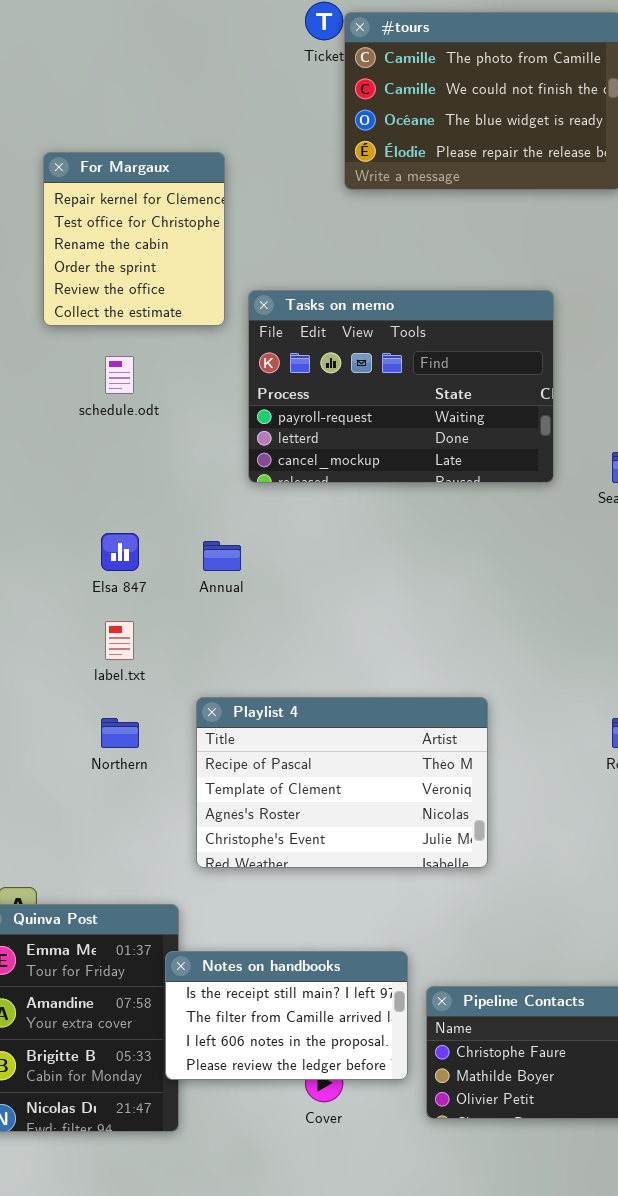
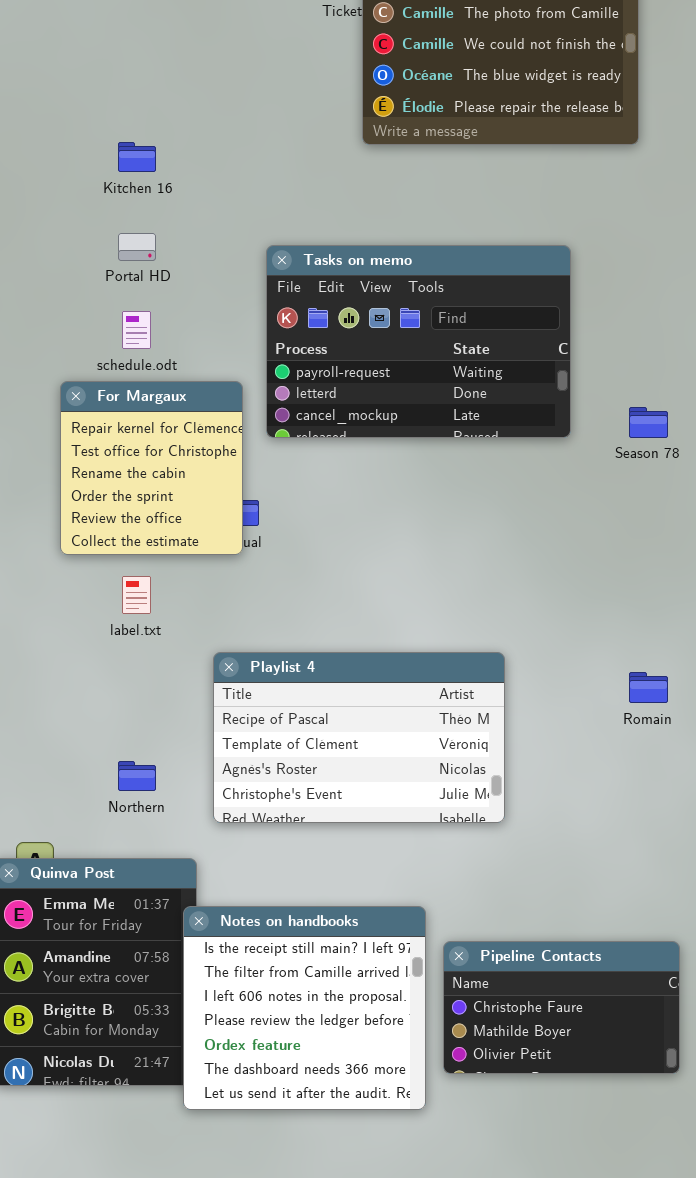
For Margaux: [43,152,225,326] -> [60,381,243,555], moved
Northern: [101,718,139,748] -> [118,761,156,791], moved
Notes on handbooks: [165,951,408,1080] -> [183,906,426,1110], resized

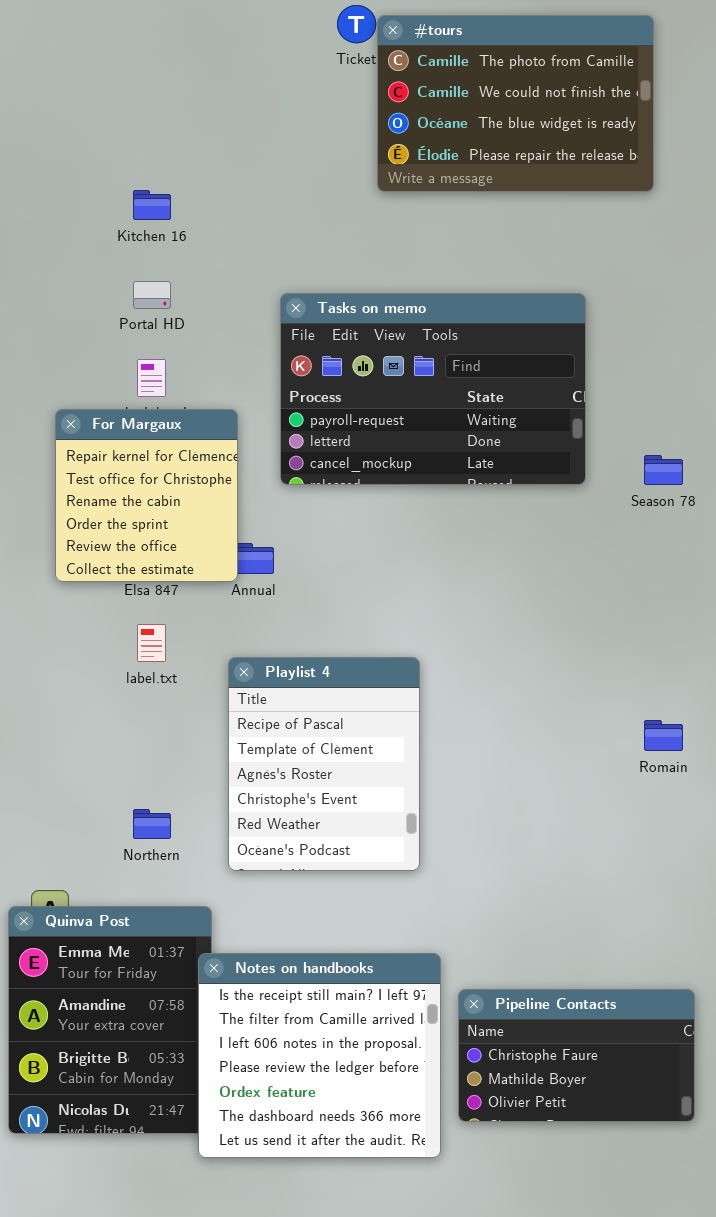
For Margaux: [60,381,243,555] -> [55,409,238,582], moved
Playlist 4: [213,652,505,823] -> [228,657,420,871], resized

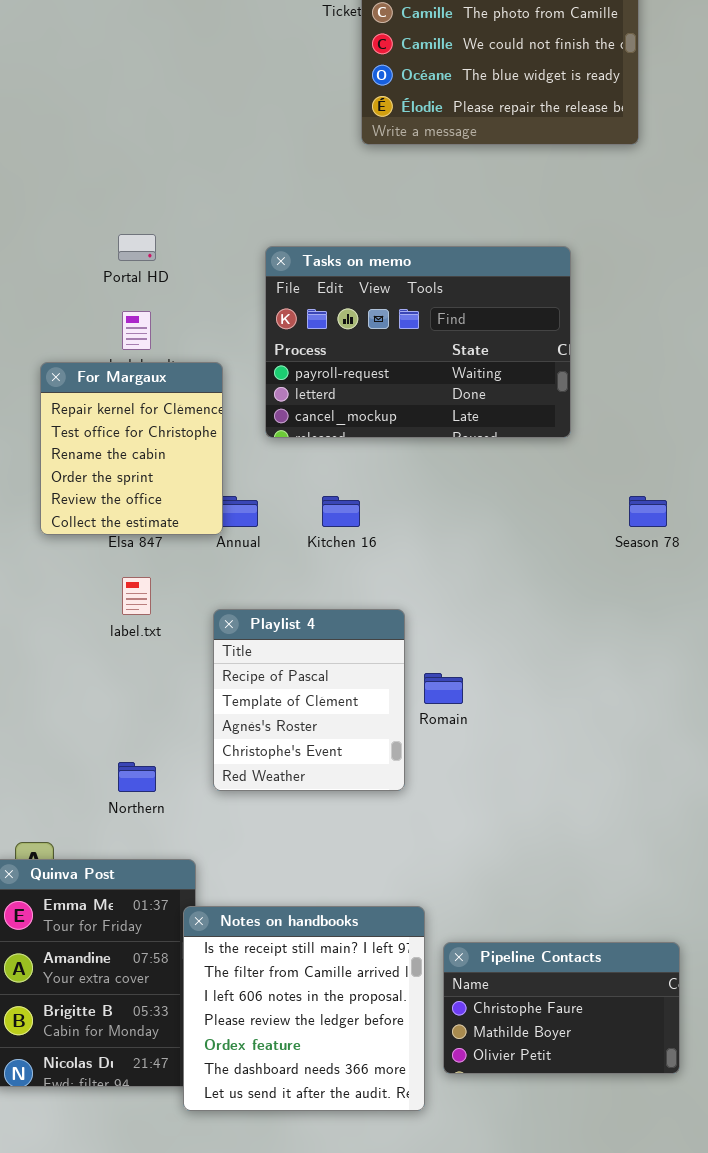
Kitchen 16: [133,190,171,220] -> [322,496,360,527], moved
Season 78: [644,455,683,485] -> [629,496,667,527], moved
Playlist 4: [228,657,420,871] -> [213,609,405,791], resized
Romain: [644,720,683,751] -> [424,673,463,704], moved

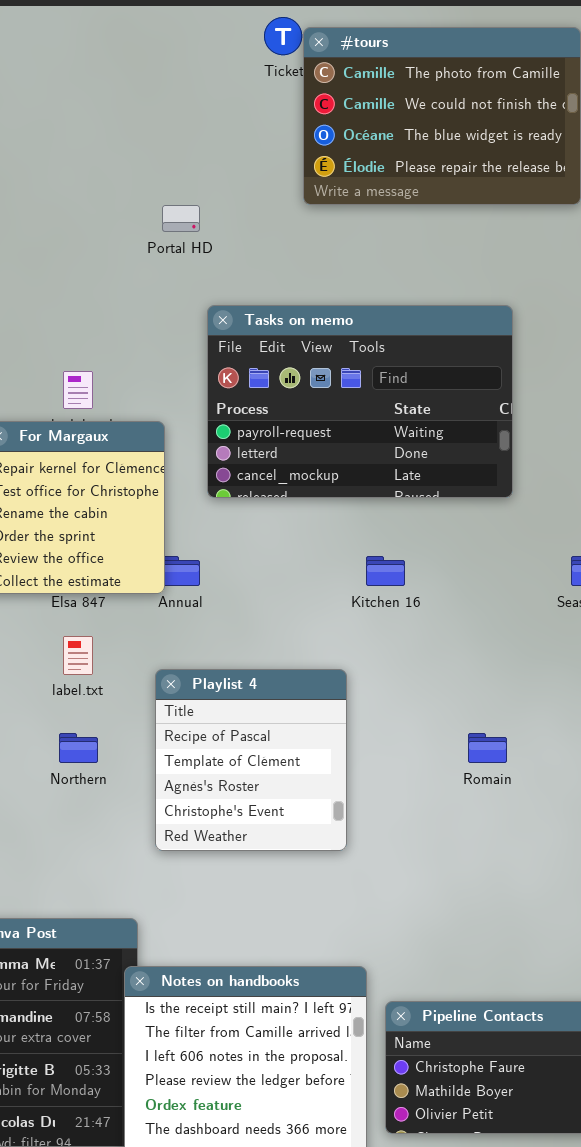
Portal HD: [118,234,156,261] -> [162,205,200,232], moved
Kitchen 16: [322,496,360,527] -> [366,556,405,586], moved
Romain: [424,673,463,704] -> [468,733,507,763], moved
Northern: [118,762,156,792] -> [59,733,98,763], moved

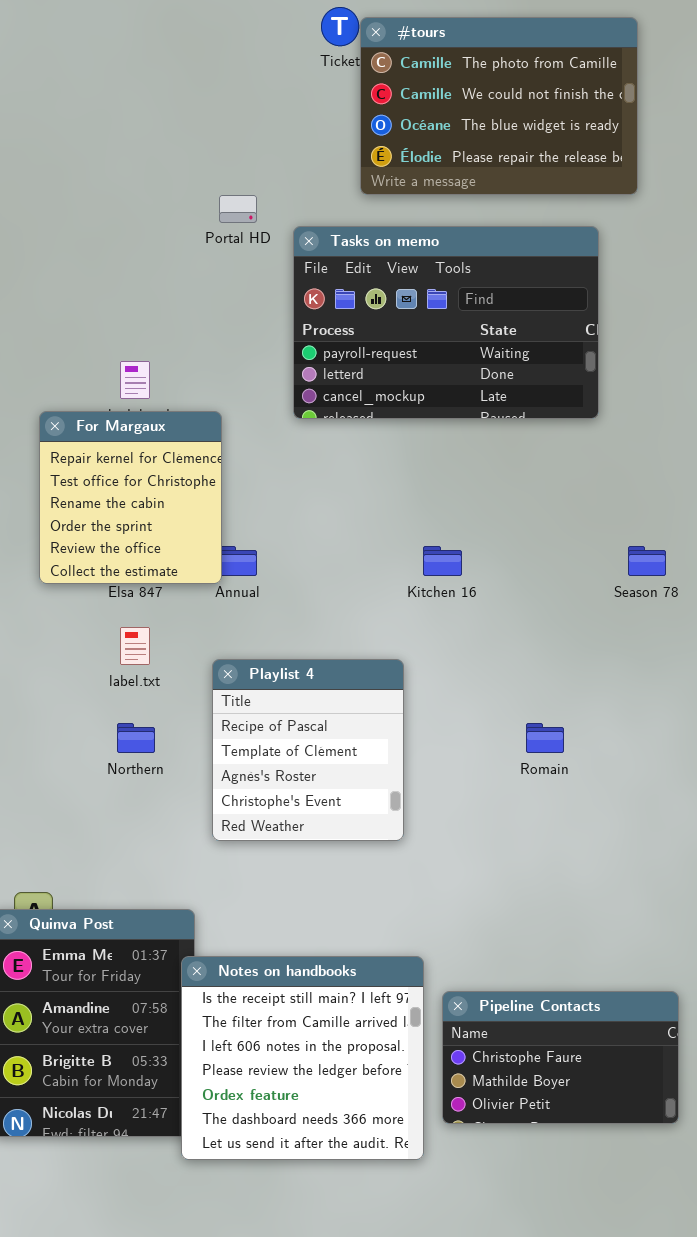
Tasks on memo: [207,305,513,498] -> [293,226,599,419], moved

